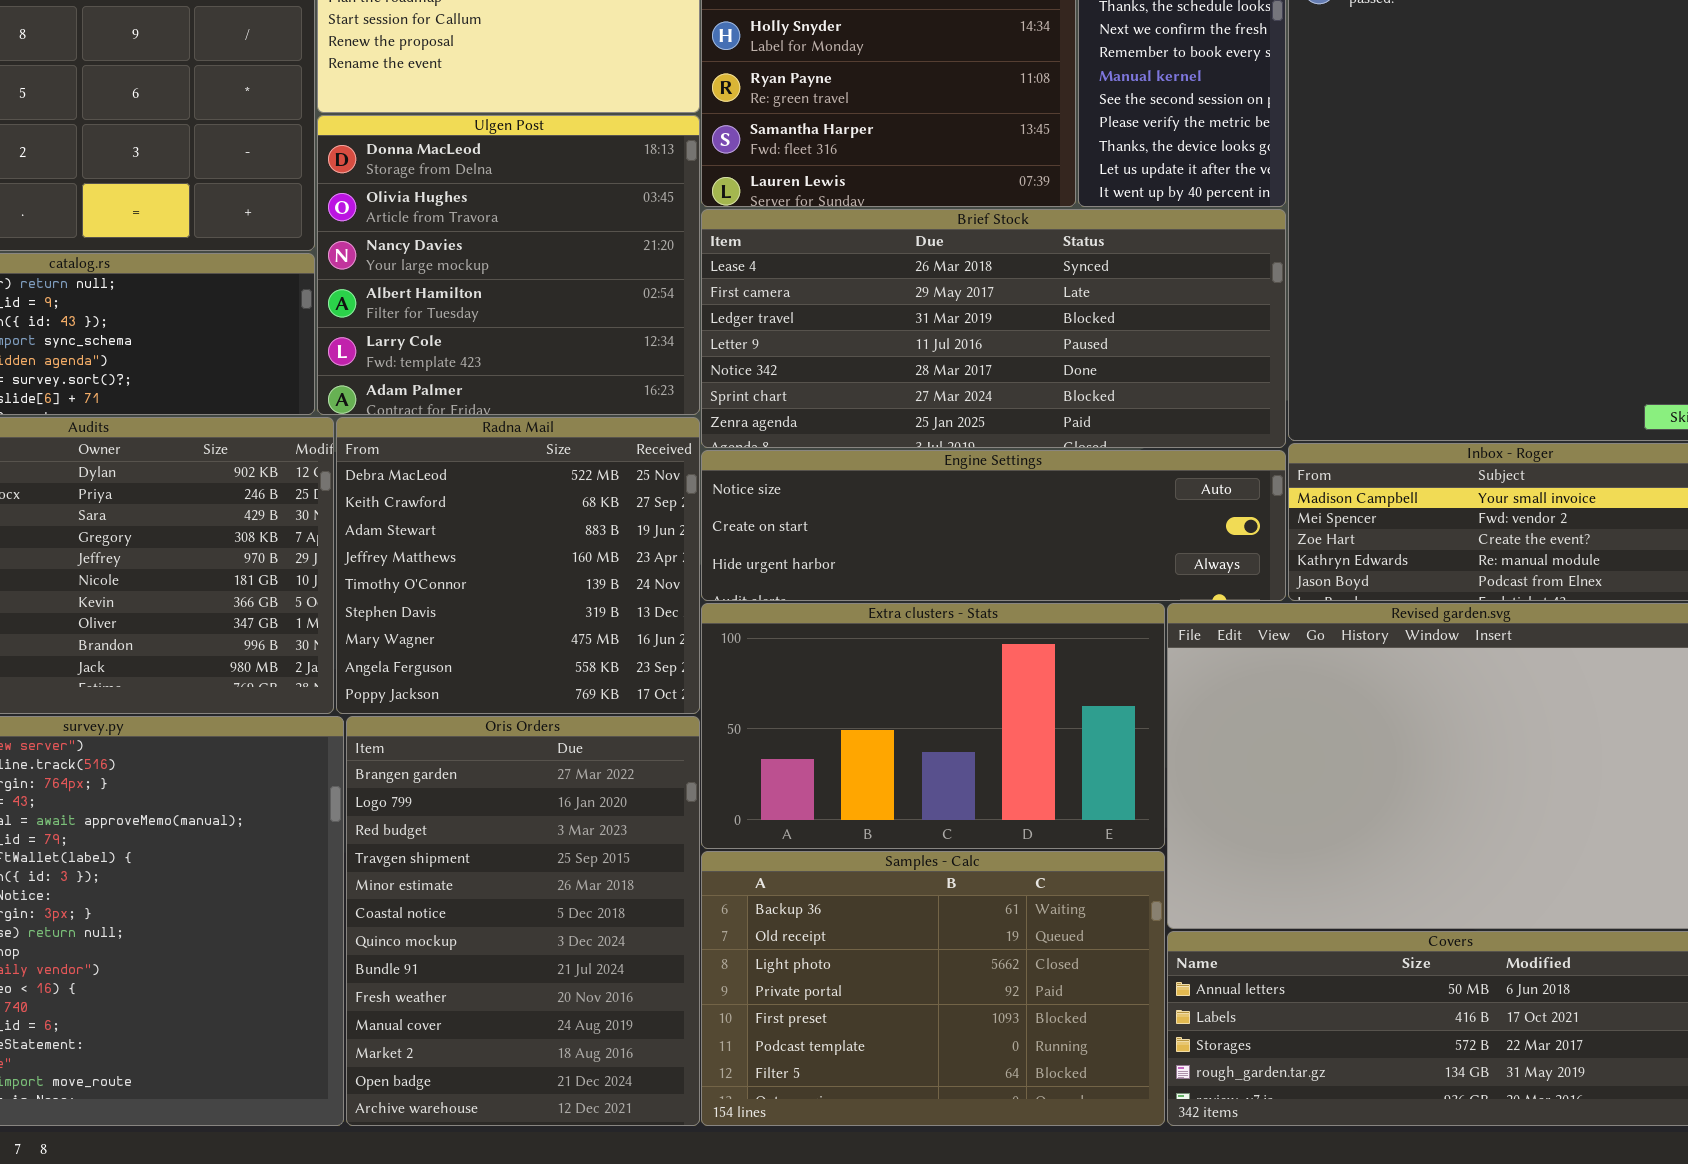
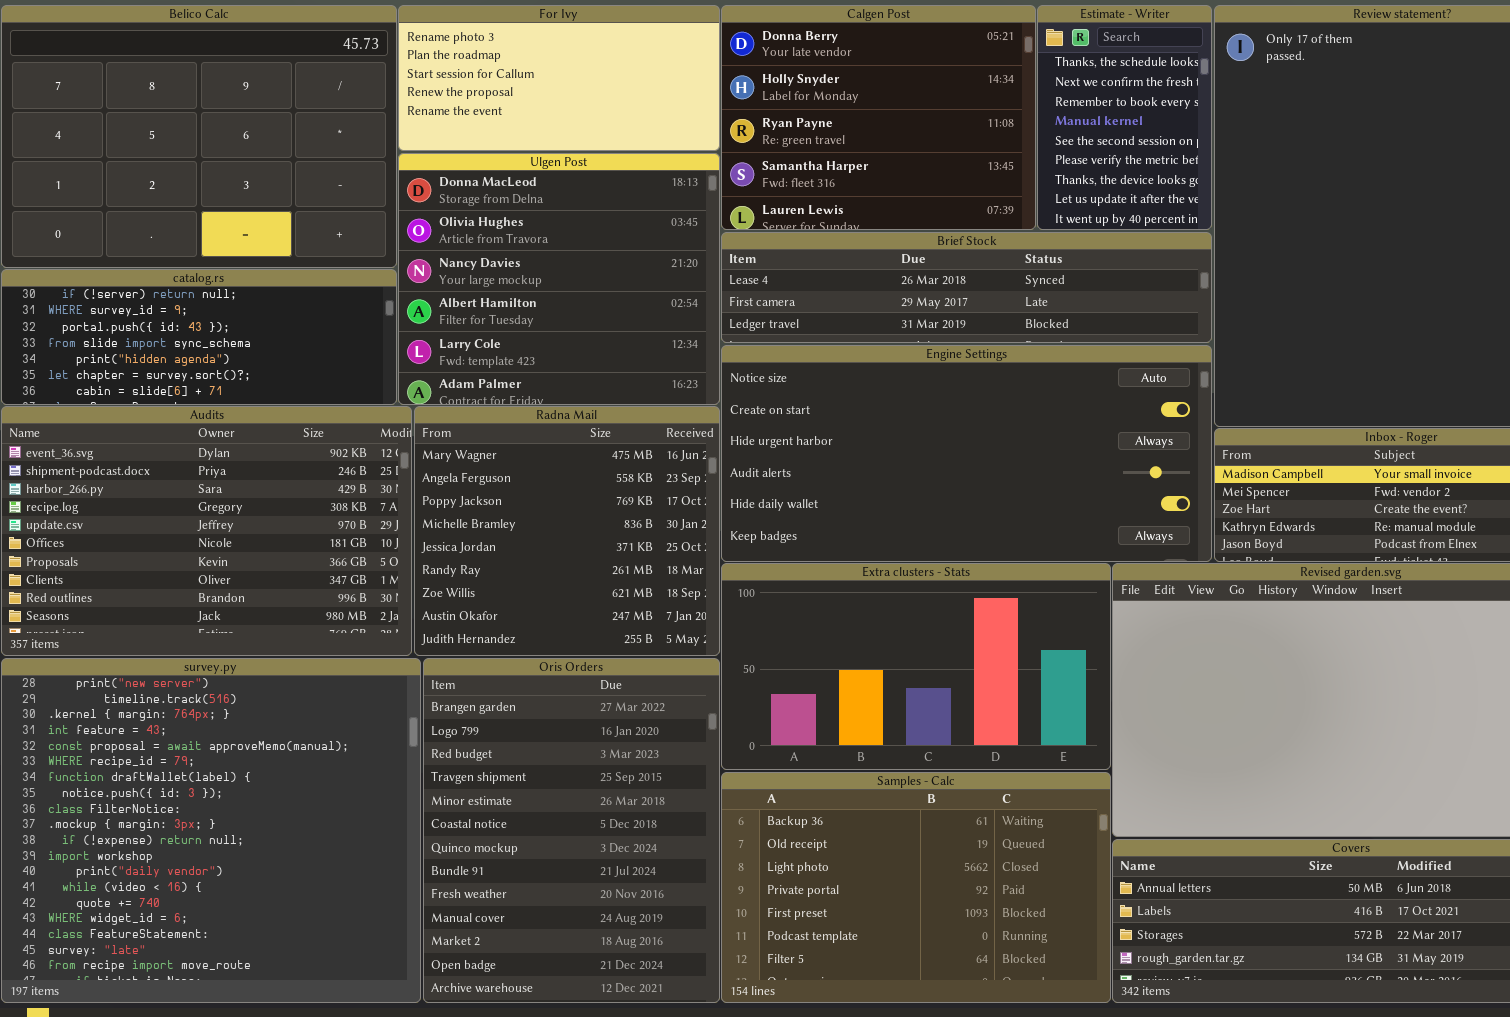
Brief Stock: [701,209,1286,448] -> [721,232,1212,343], resized
Radna Mail: [336,417,700,714] -> [414,406,720,656], scrolled down 6 rows
Engine Settings: [701,450,1286,601] -> [721,345,1212,562], resized

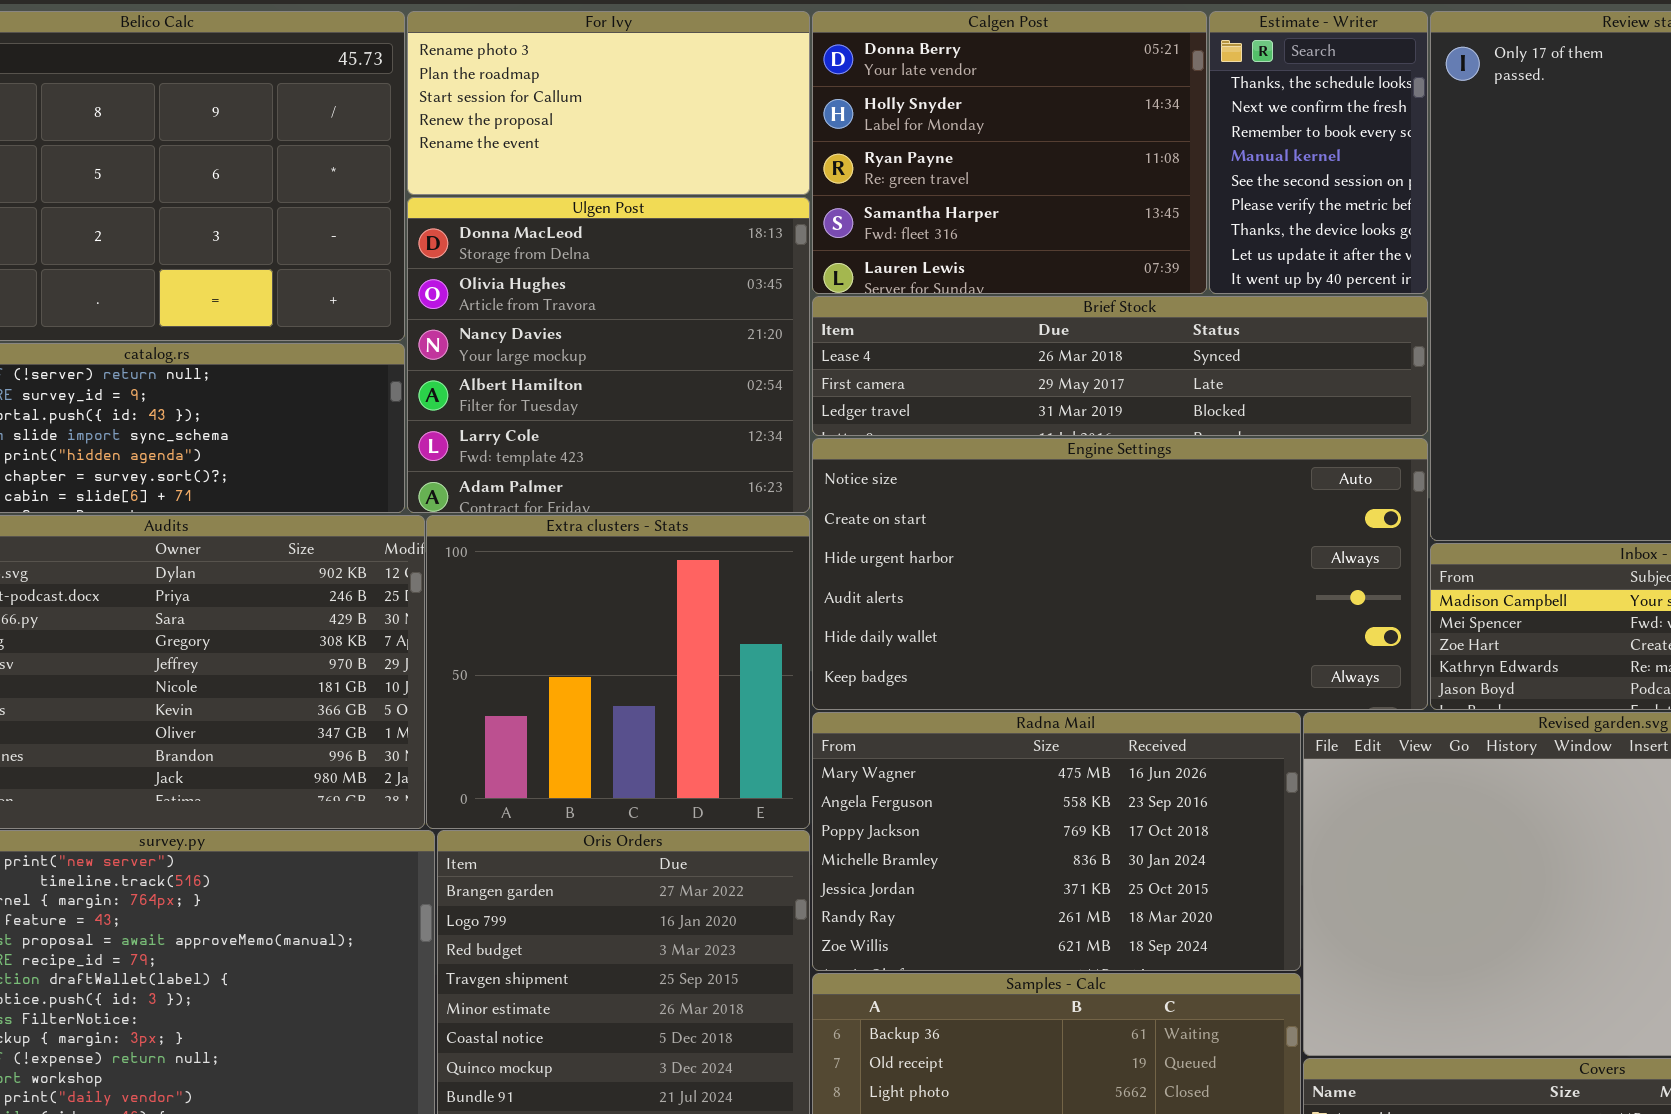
Radna Mail: [414,406,720,656] -> [812,712,1301,971], moved, resized
Extra clusters - Stats: [721,563,1111,770] -> [426,515,810,829], moved, resized

